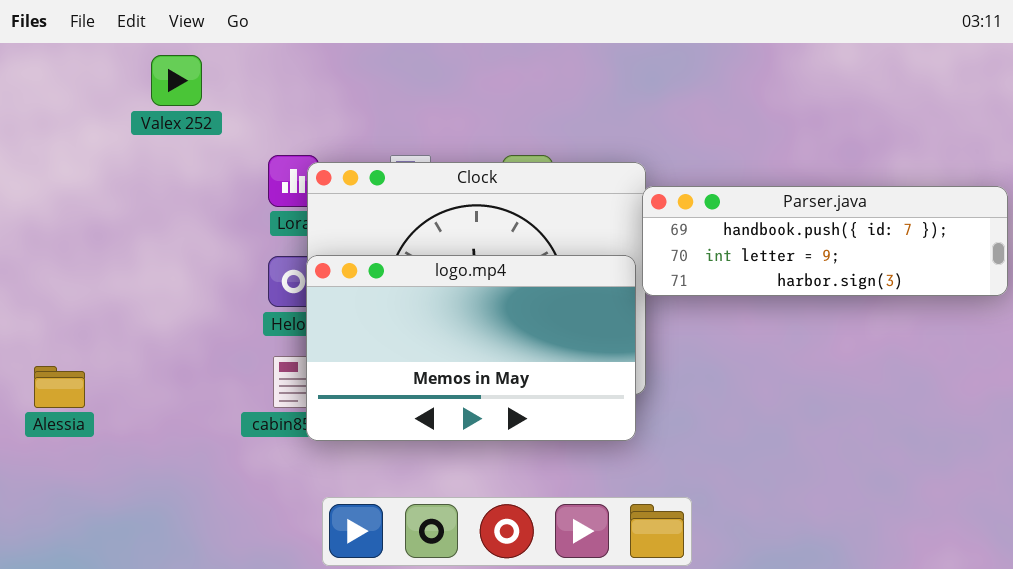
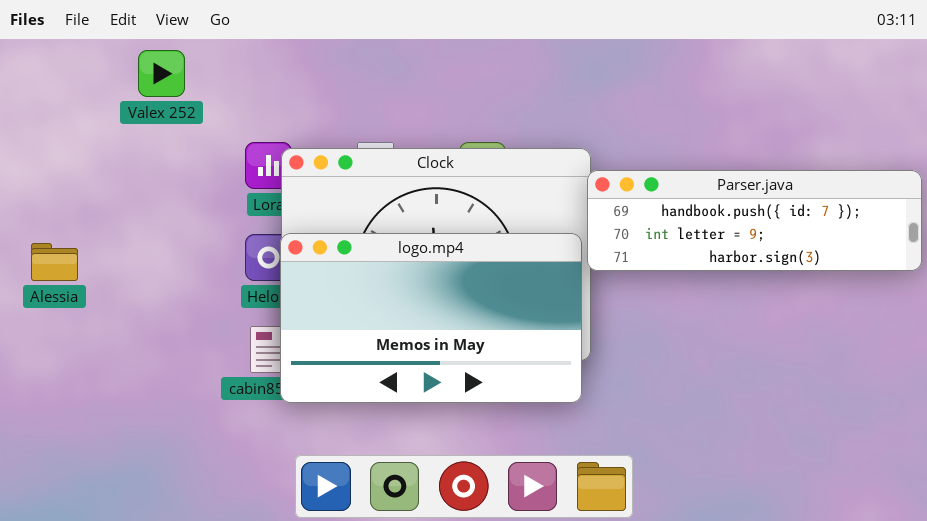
Alessia: [34,366,85,408] -> [31,243,78,281], moved

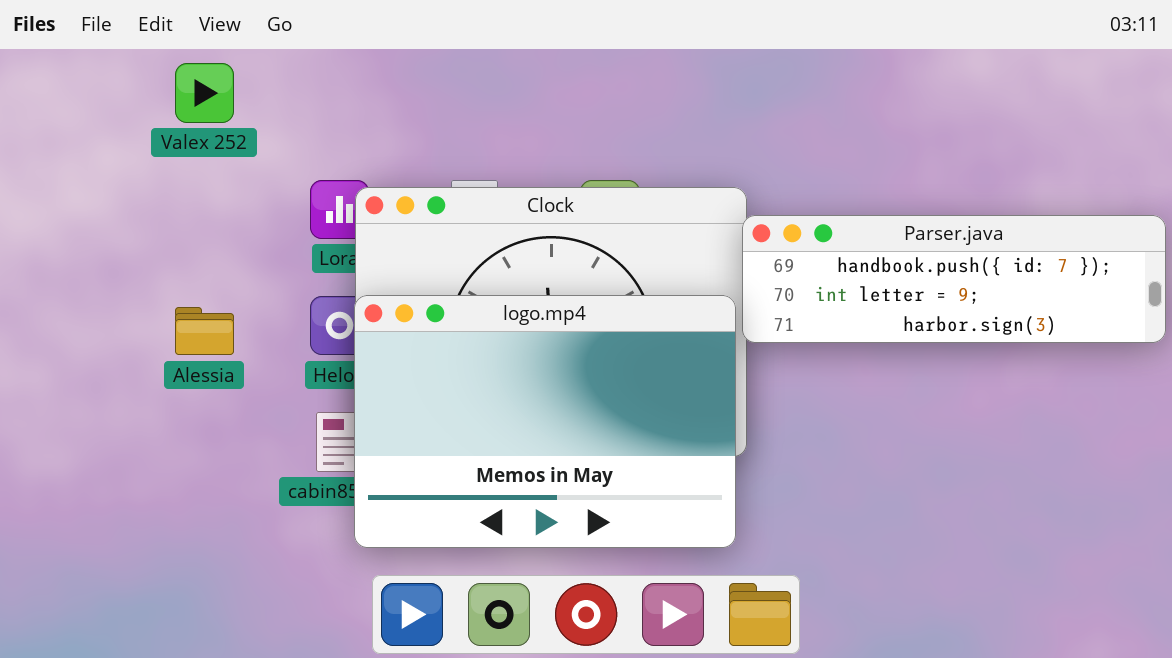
logo.mp4: [280,233,582,403] -> [354,295,736,548], resized
Alessia: [31,243,78,281] -> [175,307,234,355], moved

